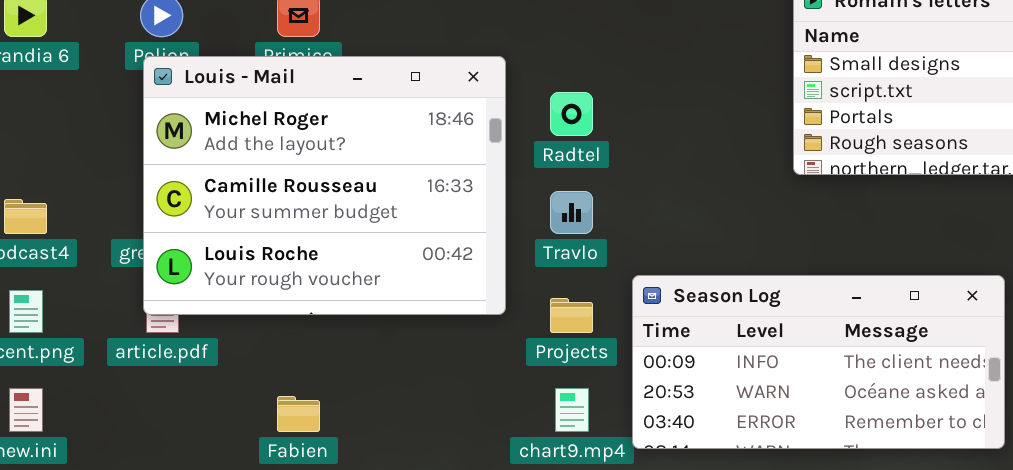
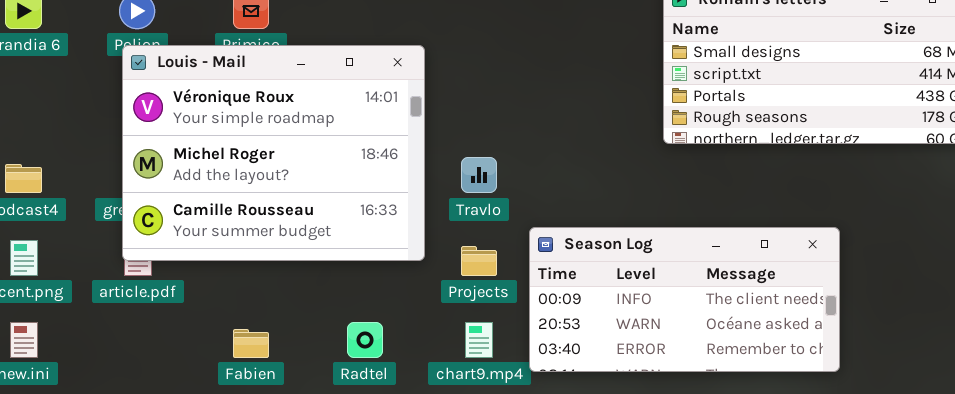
Louis - Mail: [143,56,506,315] -> [122,45,425,261], scrolled up 1 row
Radtel: [550,92,593,136] -> [347,322,383,358], moved

